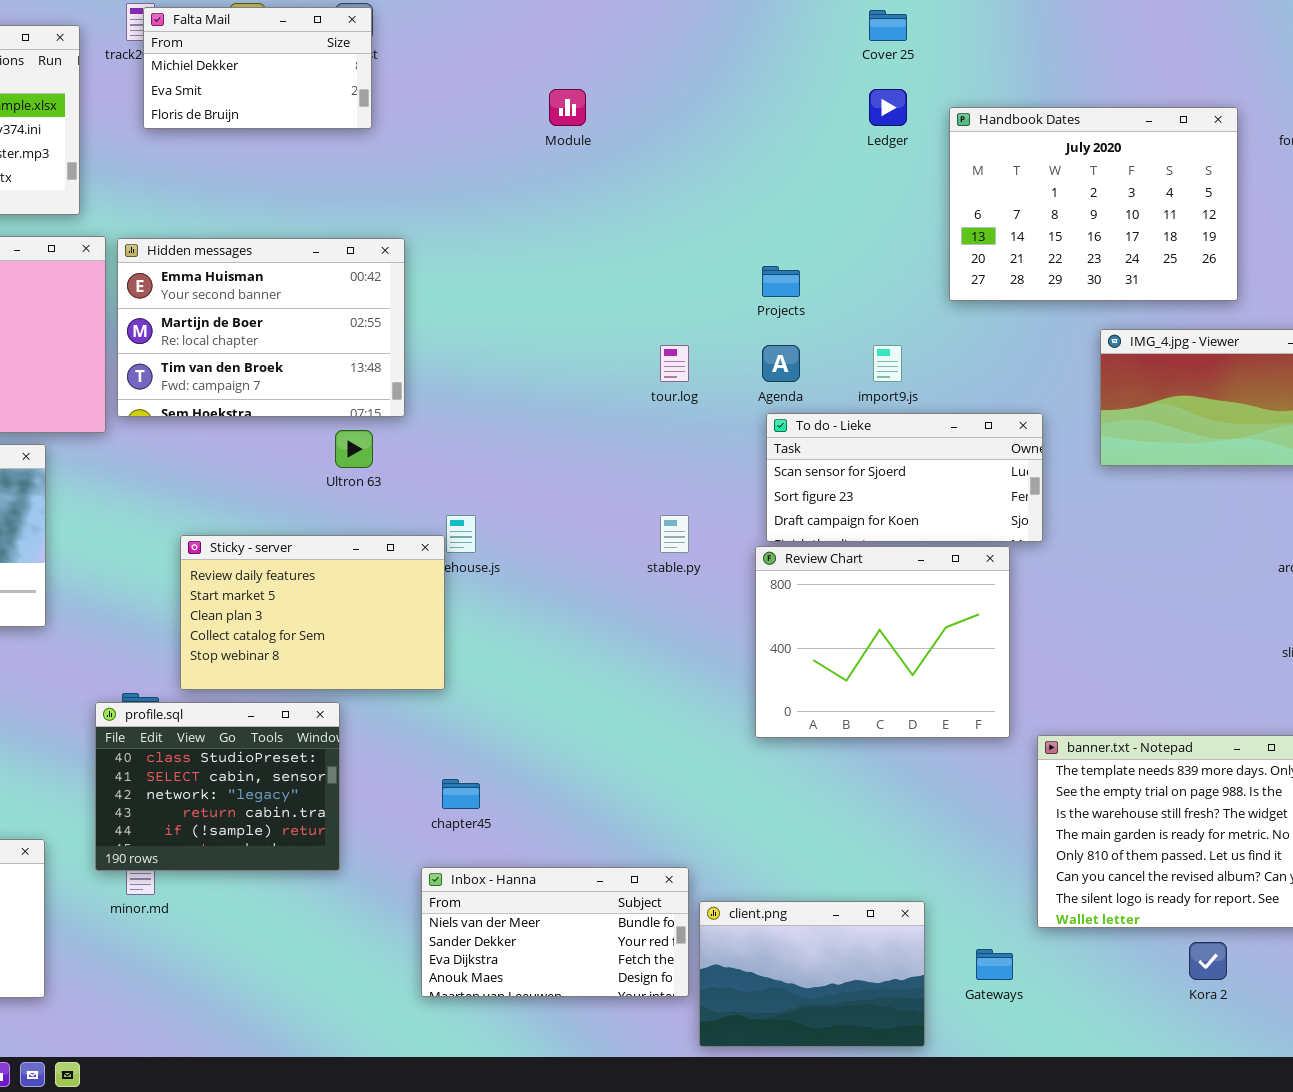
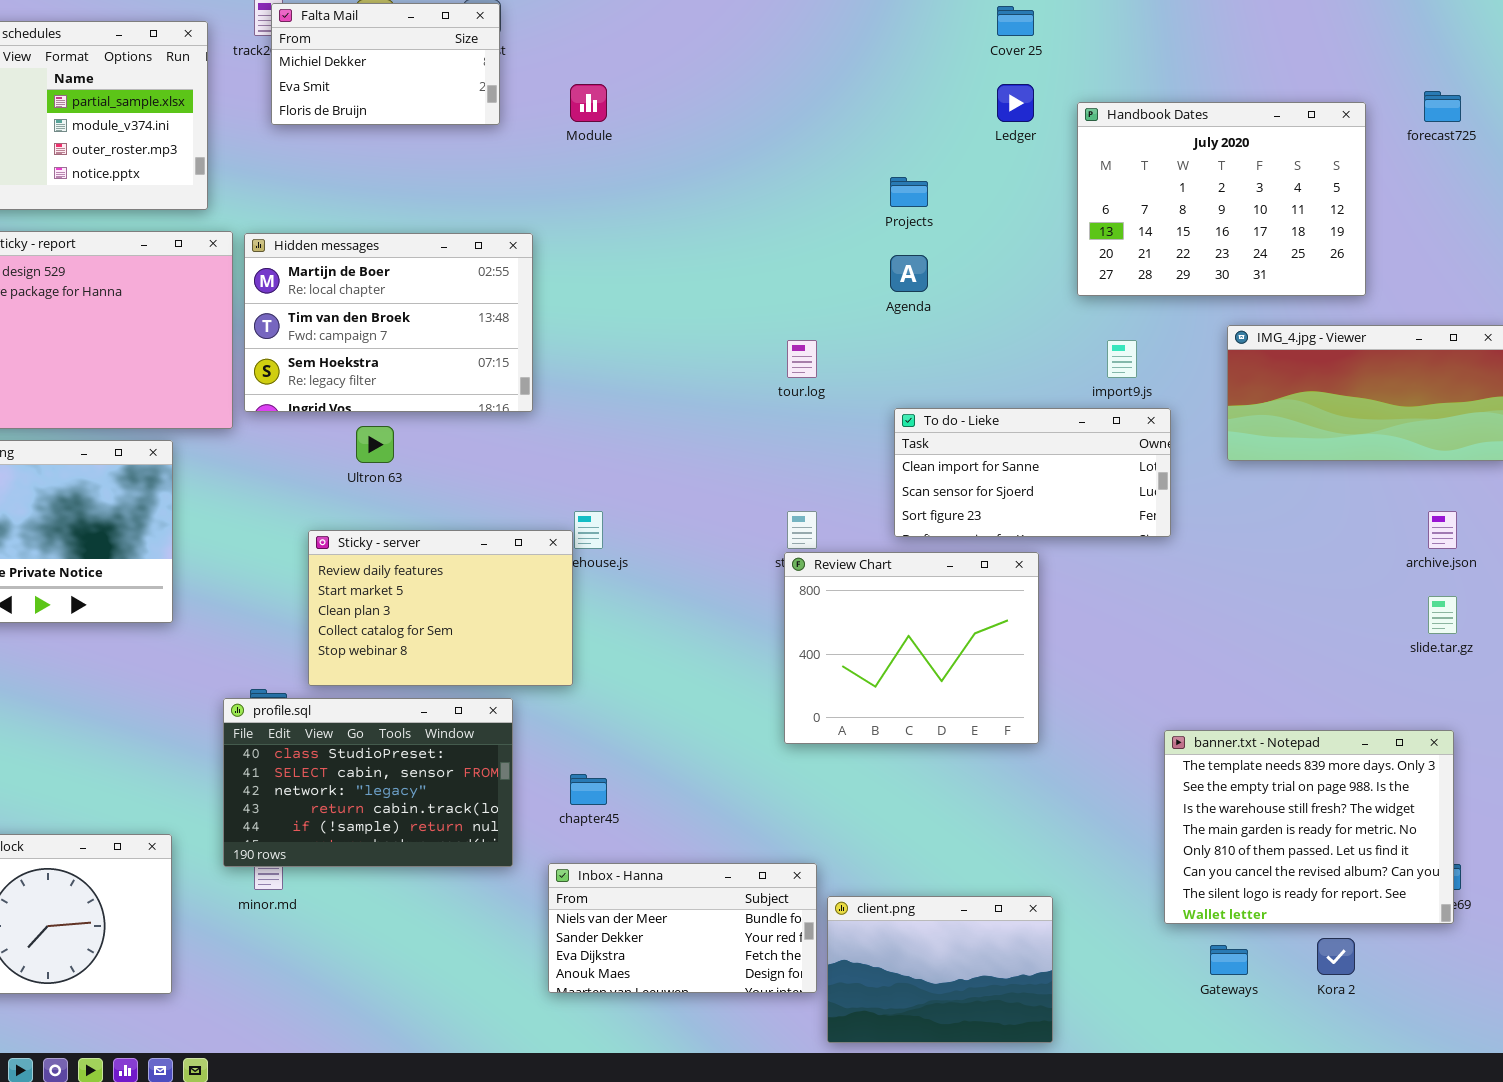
Module: [549,89,586,126] -> [570,84,607,122], moved
Hidden messages: [117,238,405,417] -> [244,233,533,412], scrolled down 1 row
Projects: [762,266,800,297] -> [890,177,928,207], moved
Agenda: [762,345,800,382] -> [890,255,928,292], moved
import9.js: [873,345,902,382] -> [1107,340,1137,378], moved
To do - Lieke: [766,413,1043,542] -> [894,408,1171,537], scrolled up 1 row
Ultron 63: [335,430,373,468] -> [356,426,394,463], moved
Review Chart: [755,546,1010,738] -> [784,552,1039,744], moved
profile.sql: [95,702,340,871] -> [223,698,513,867], resized
Gateways: [976,949,1013,980] -> [1210,945,1248,975], moved

